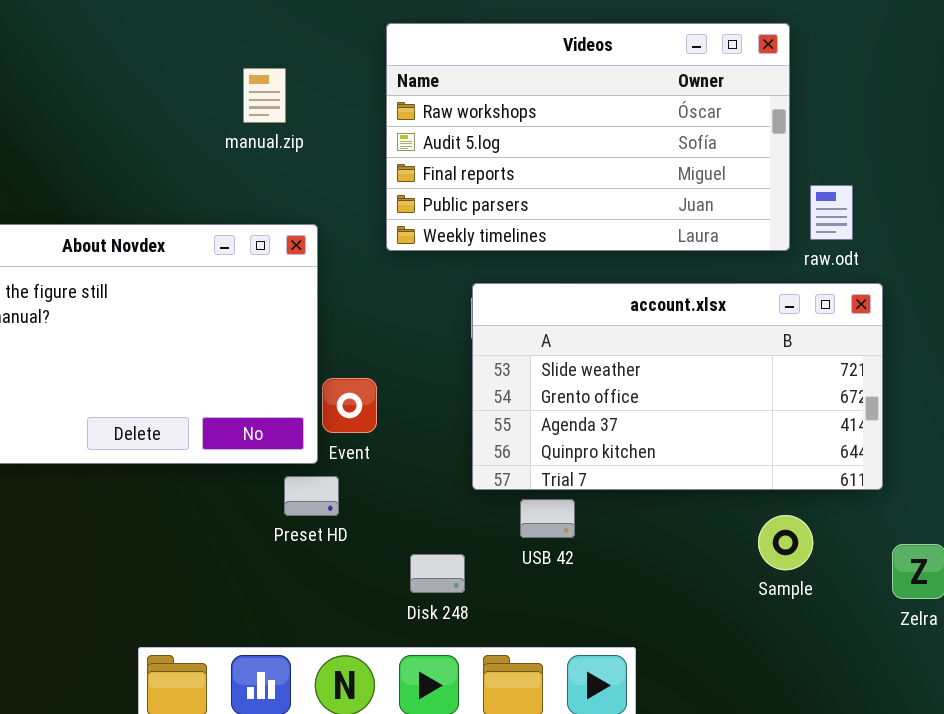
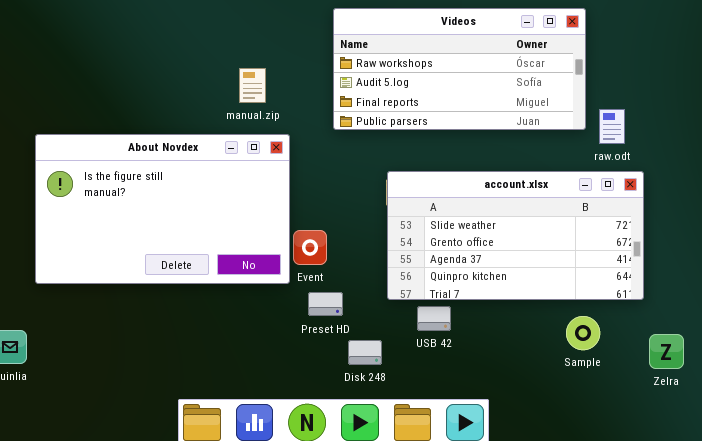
Videos: [386,23,790,251] -> [333,8,586,130], resized
manual.zip: [243,68,286,123] -> [239,68,266,103], moved
Preset HD: [284,476,339,516] -> [308,292,343,316], moved

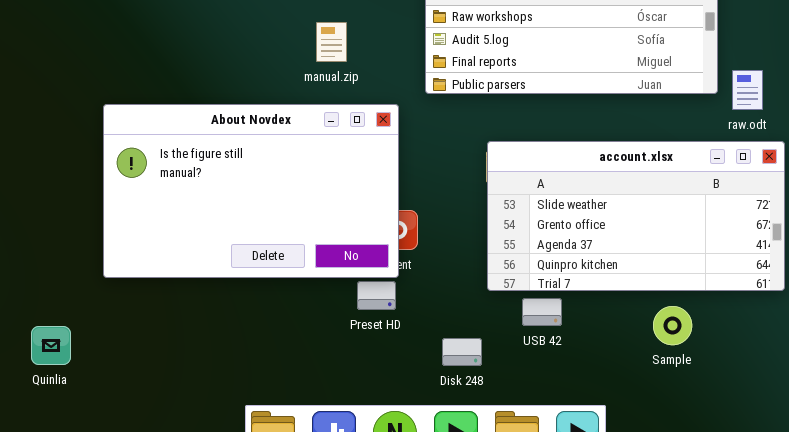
About Novdex: [35,134,290,284] -> [103,104,399,278], moved
Preset HD: [308,292,343,316] -> [357,281,396,310], moved
Sample: [566,316,600,350] -> [653,306,692,345], moved

